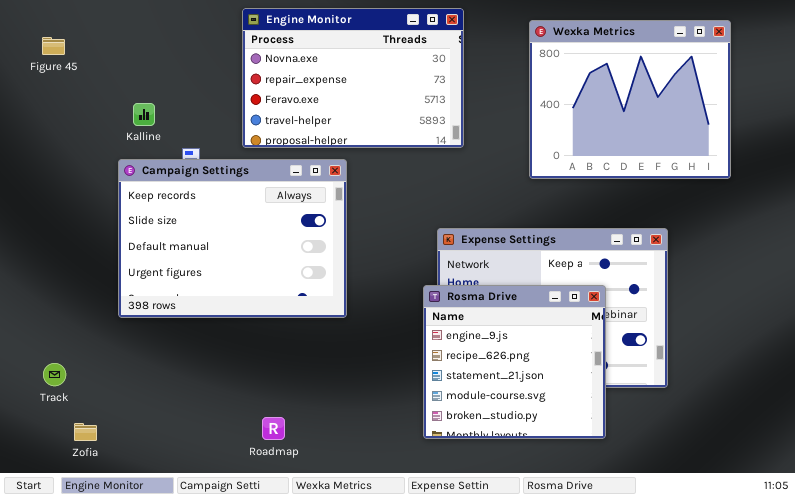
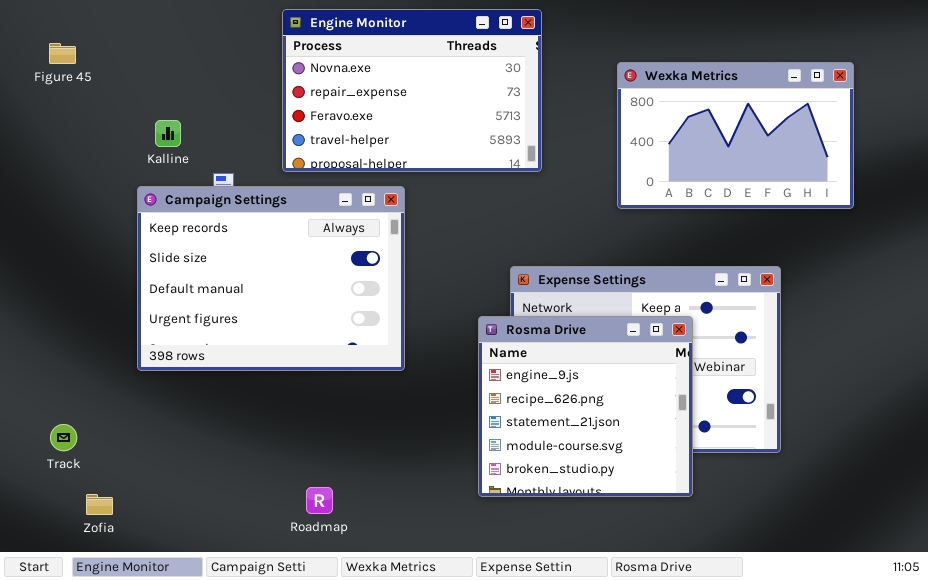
Wexka Metrics: [529,20,731,179] -> [617,62,854,209], resized
Rosma Drive: [423,285,606,439] -> [478,316,693,497], moved

